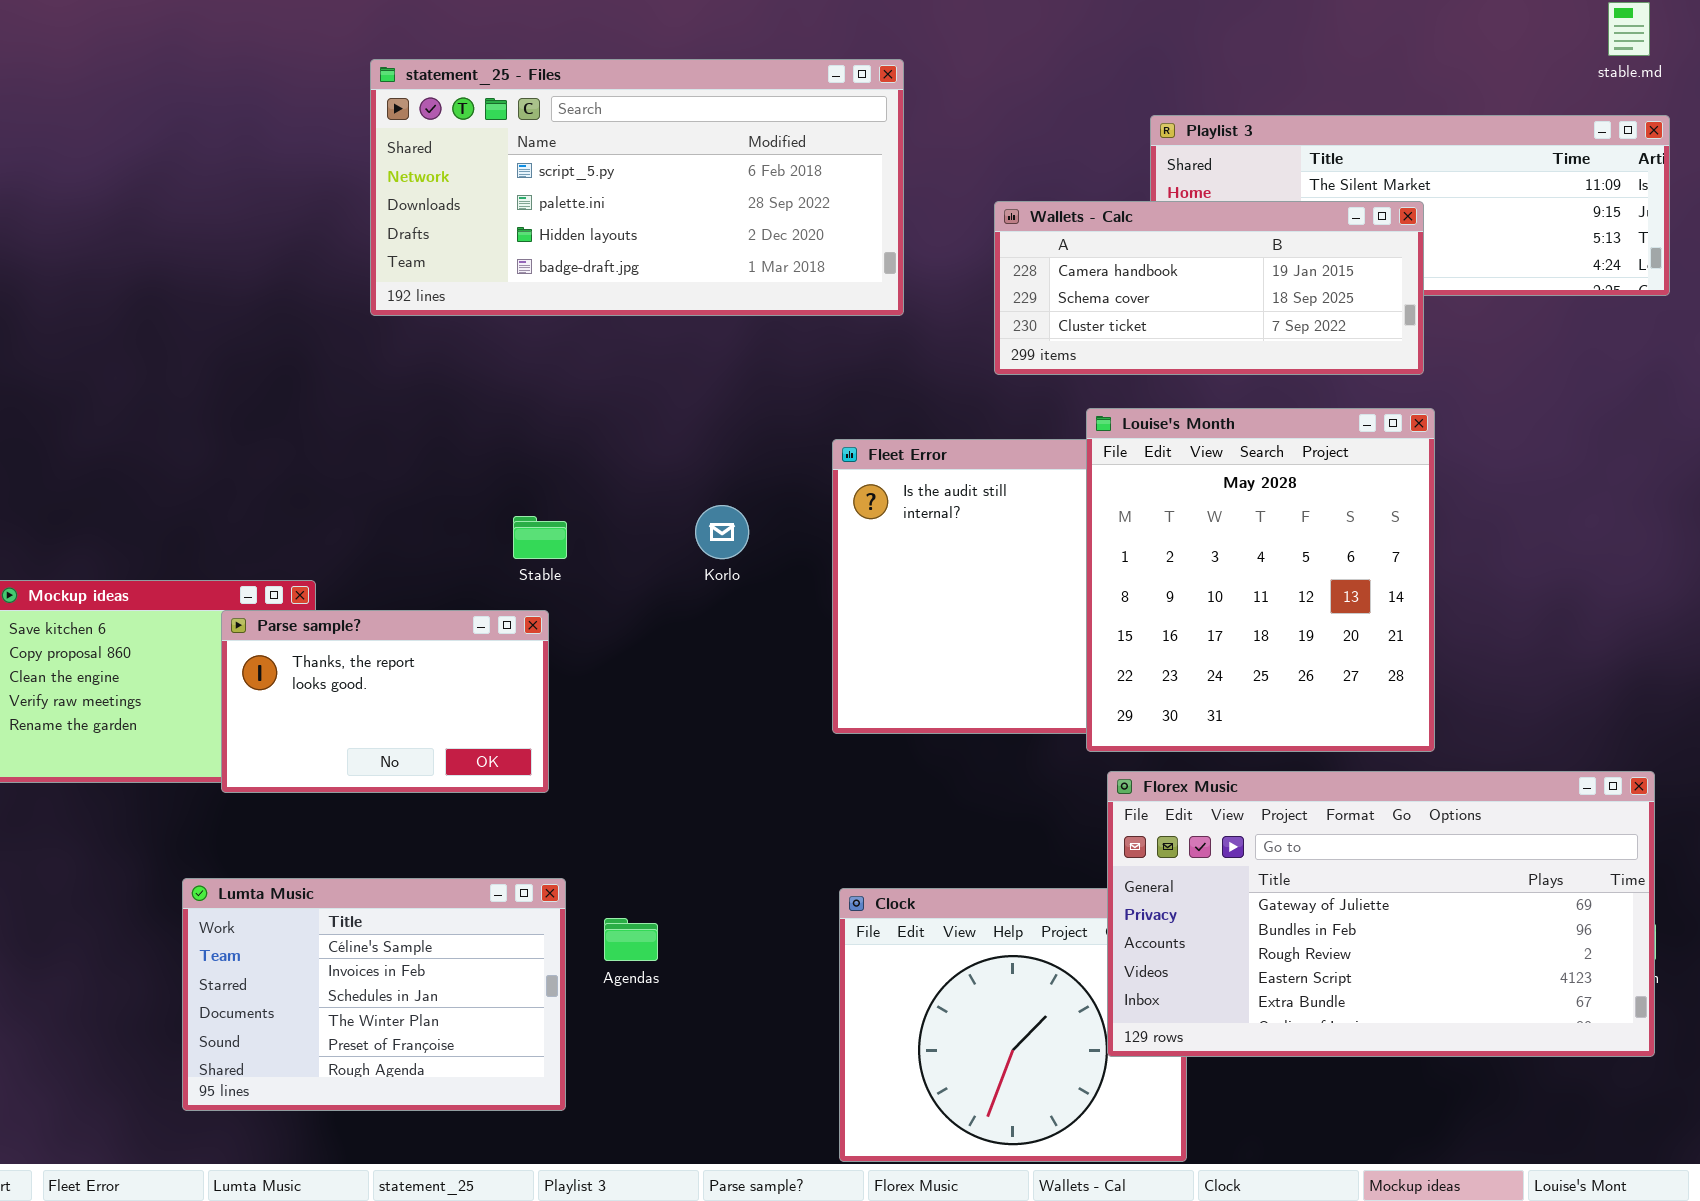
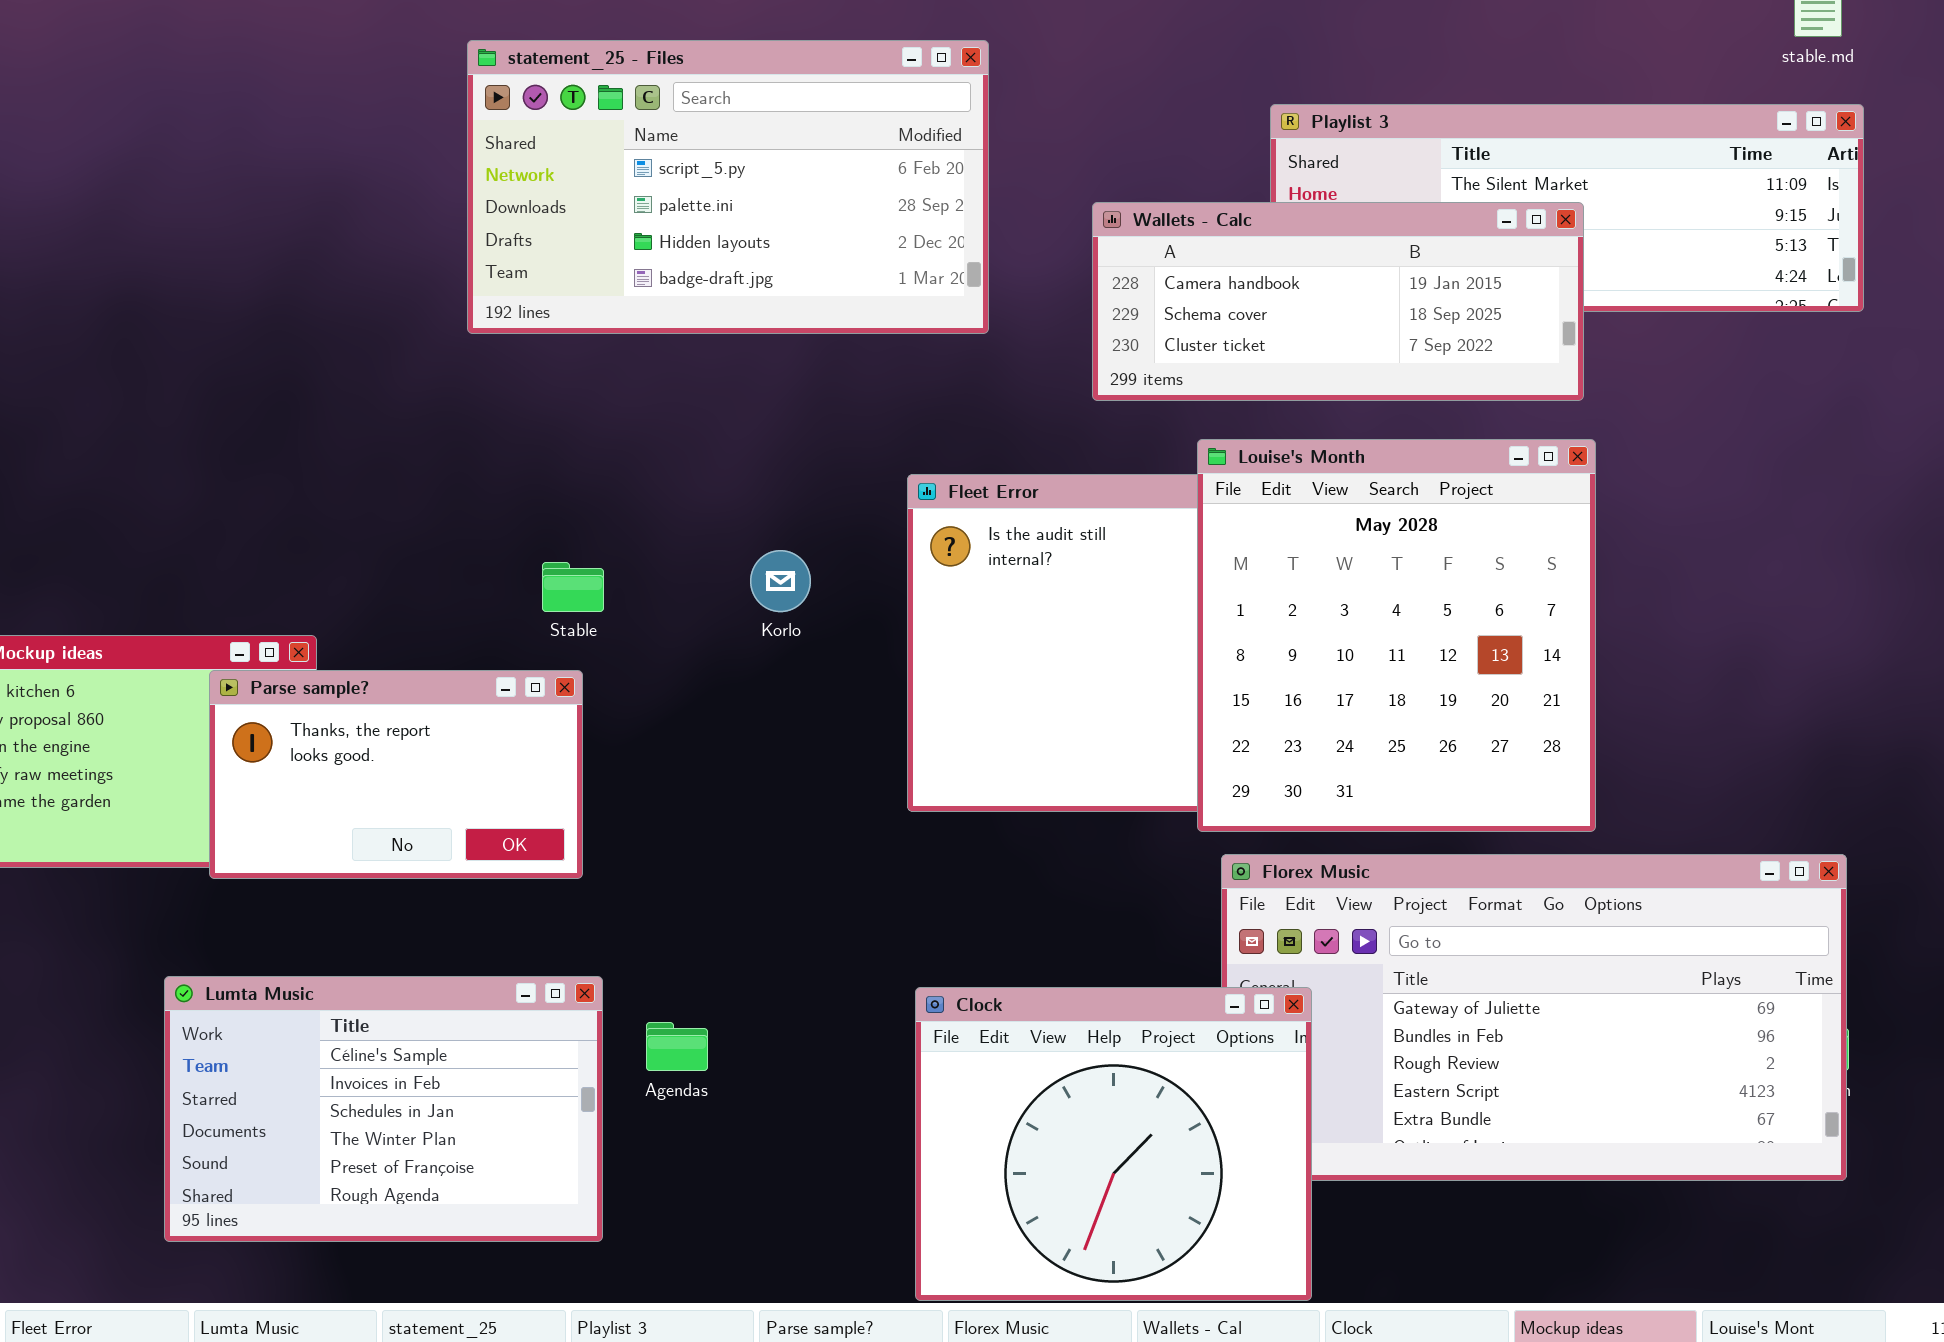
statement_25 - Files: [370,59,904,316] -> [467,40,989,334], resized
Clock: [839,888,1187,1162] -> [915,987,1312,1301], raised

